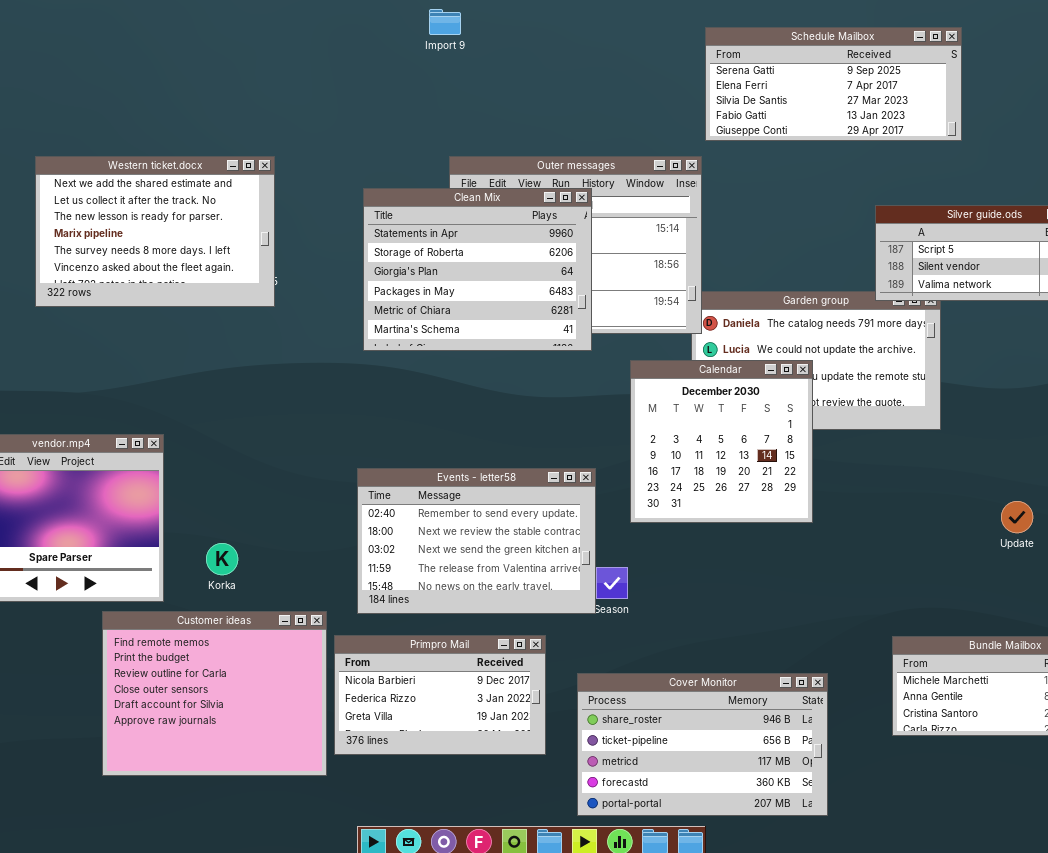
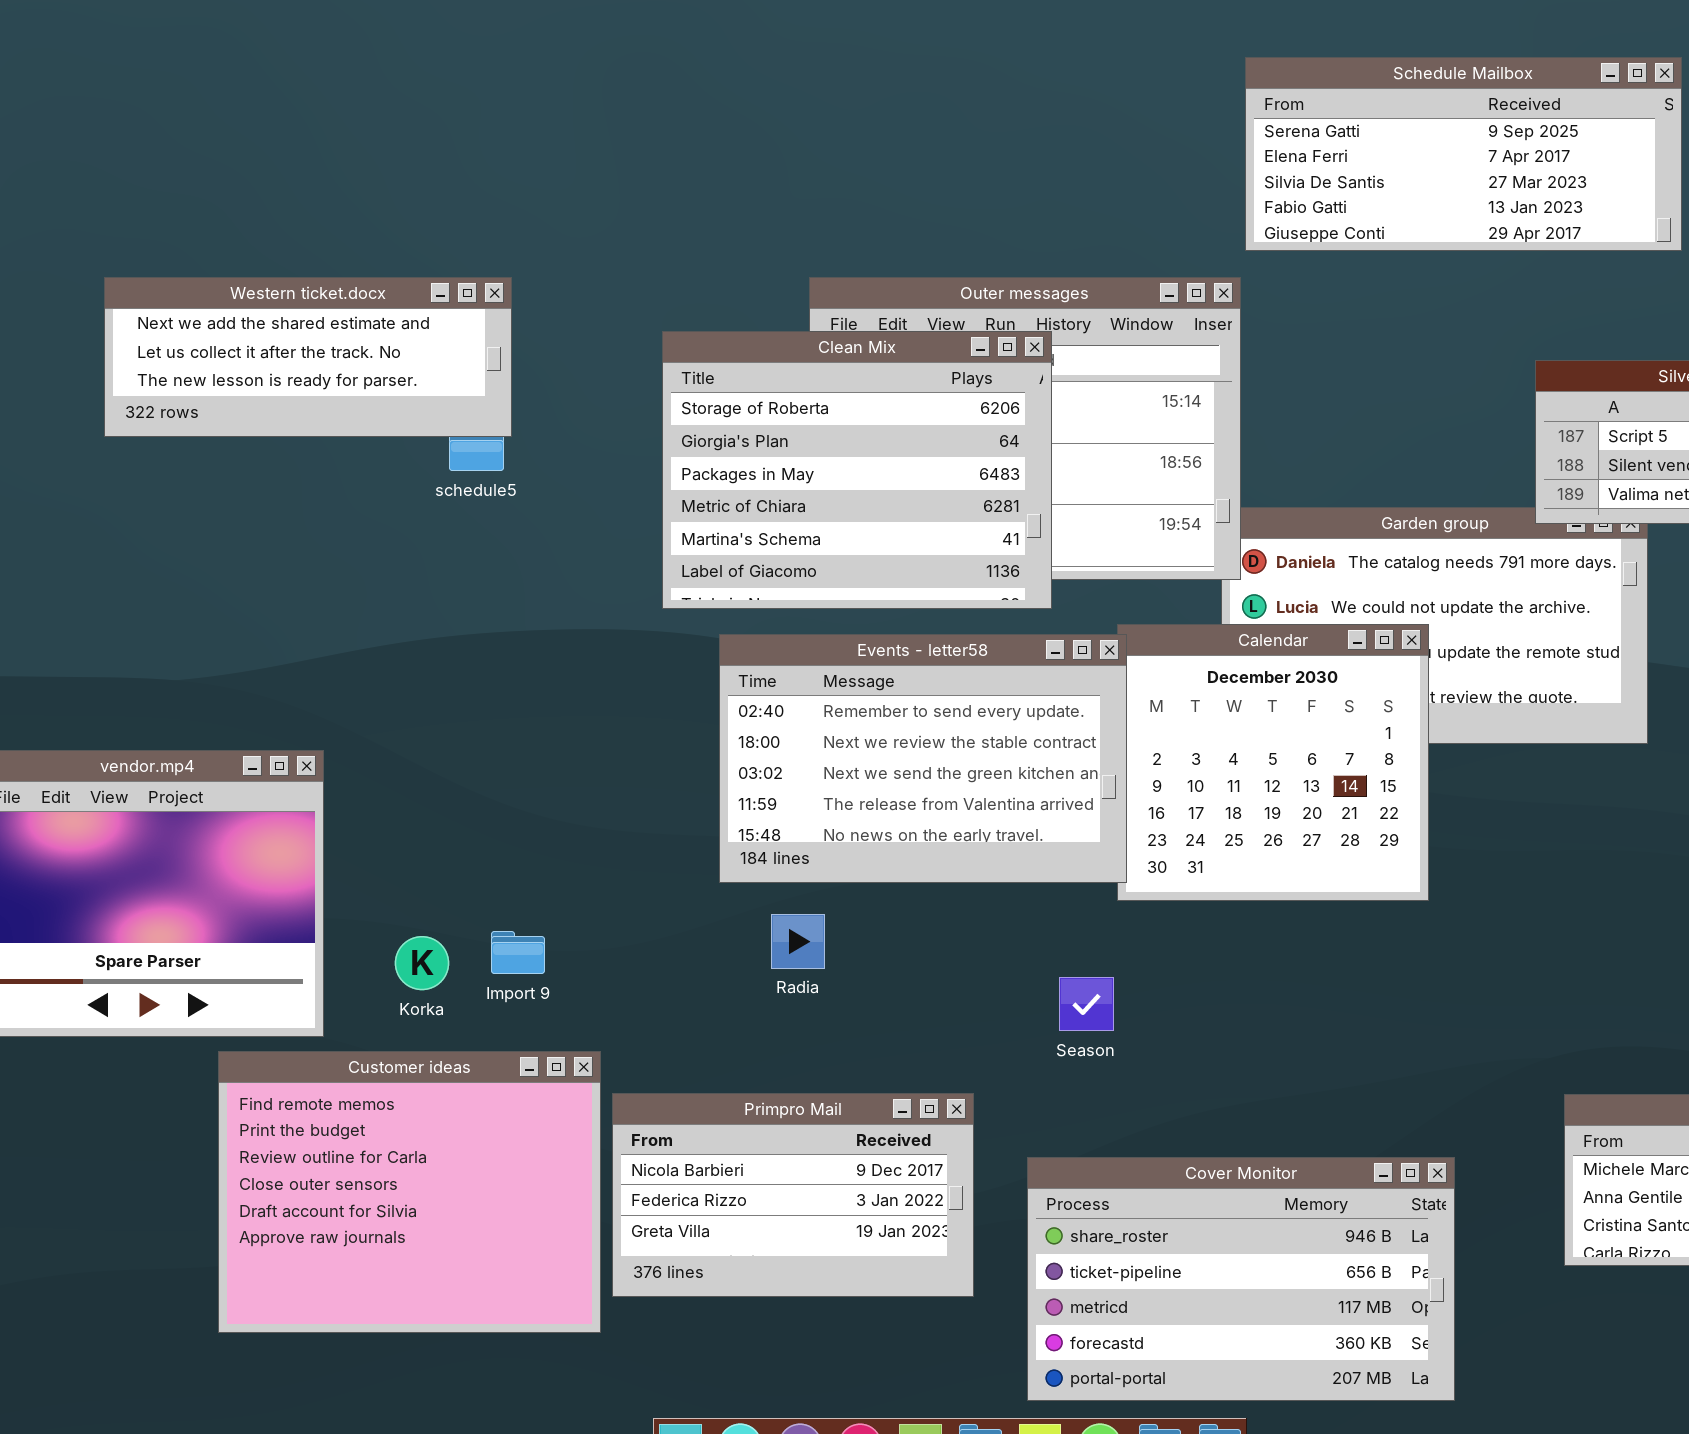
Import 9: [429,9,461,35] -> [491,931,545,974], moved
Western ticket.docx: [35,156,275,307] -> [104,277,512,437], resized
Clean Mix: [363,188,592,351] -> [662,331,1052,609], scrolled down 1 row
Events - letter58: [357,468,596,614] -> [719,634,1127,883], moved

